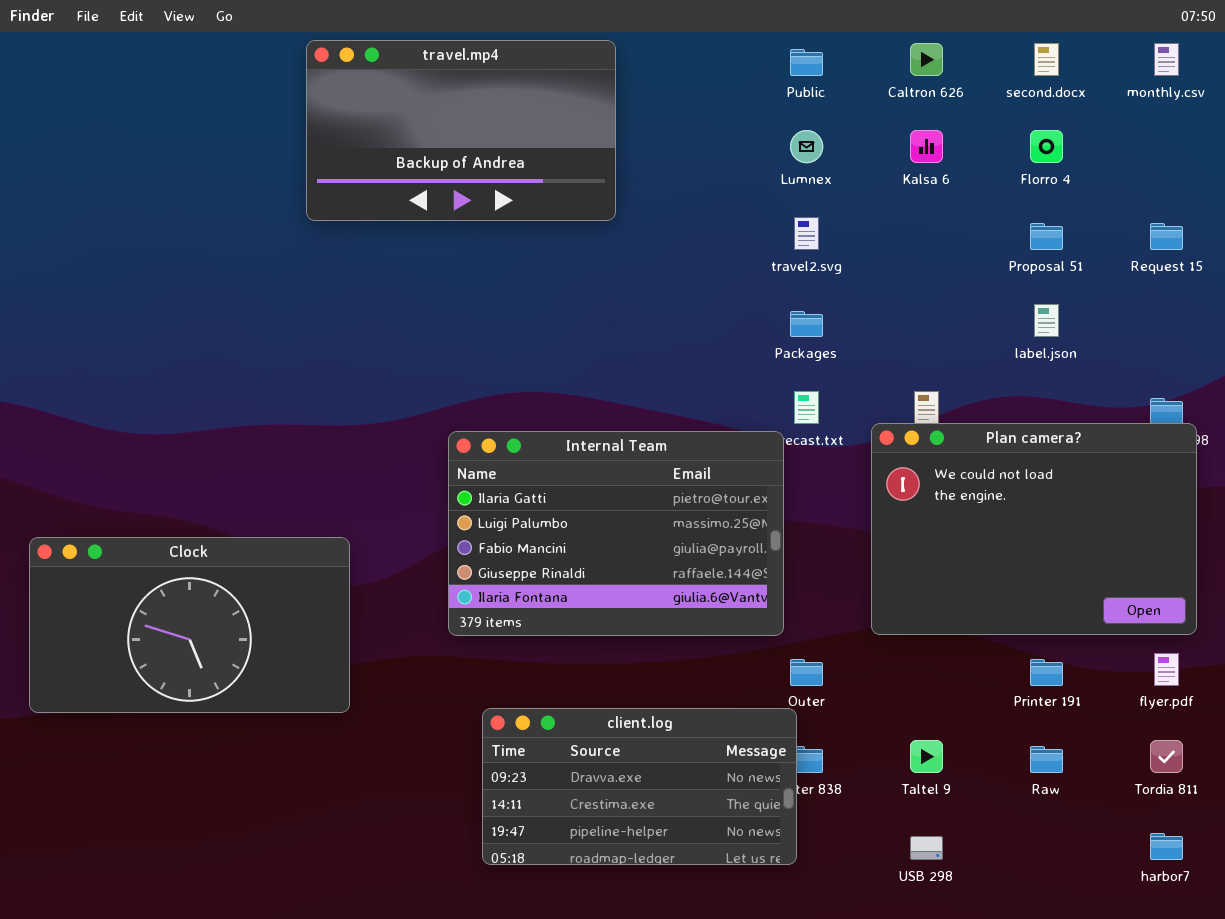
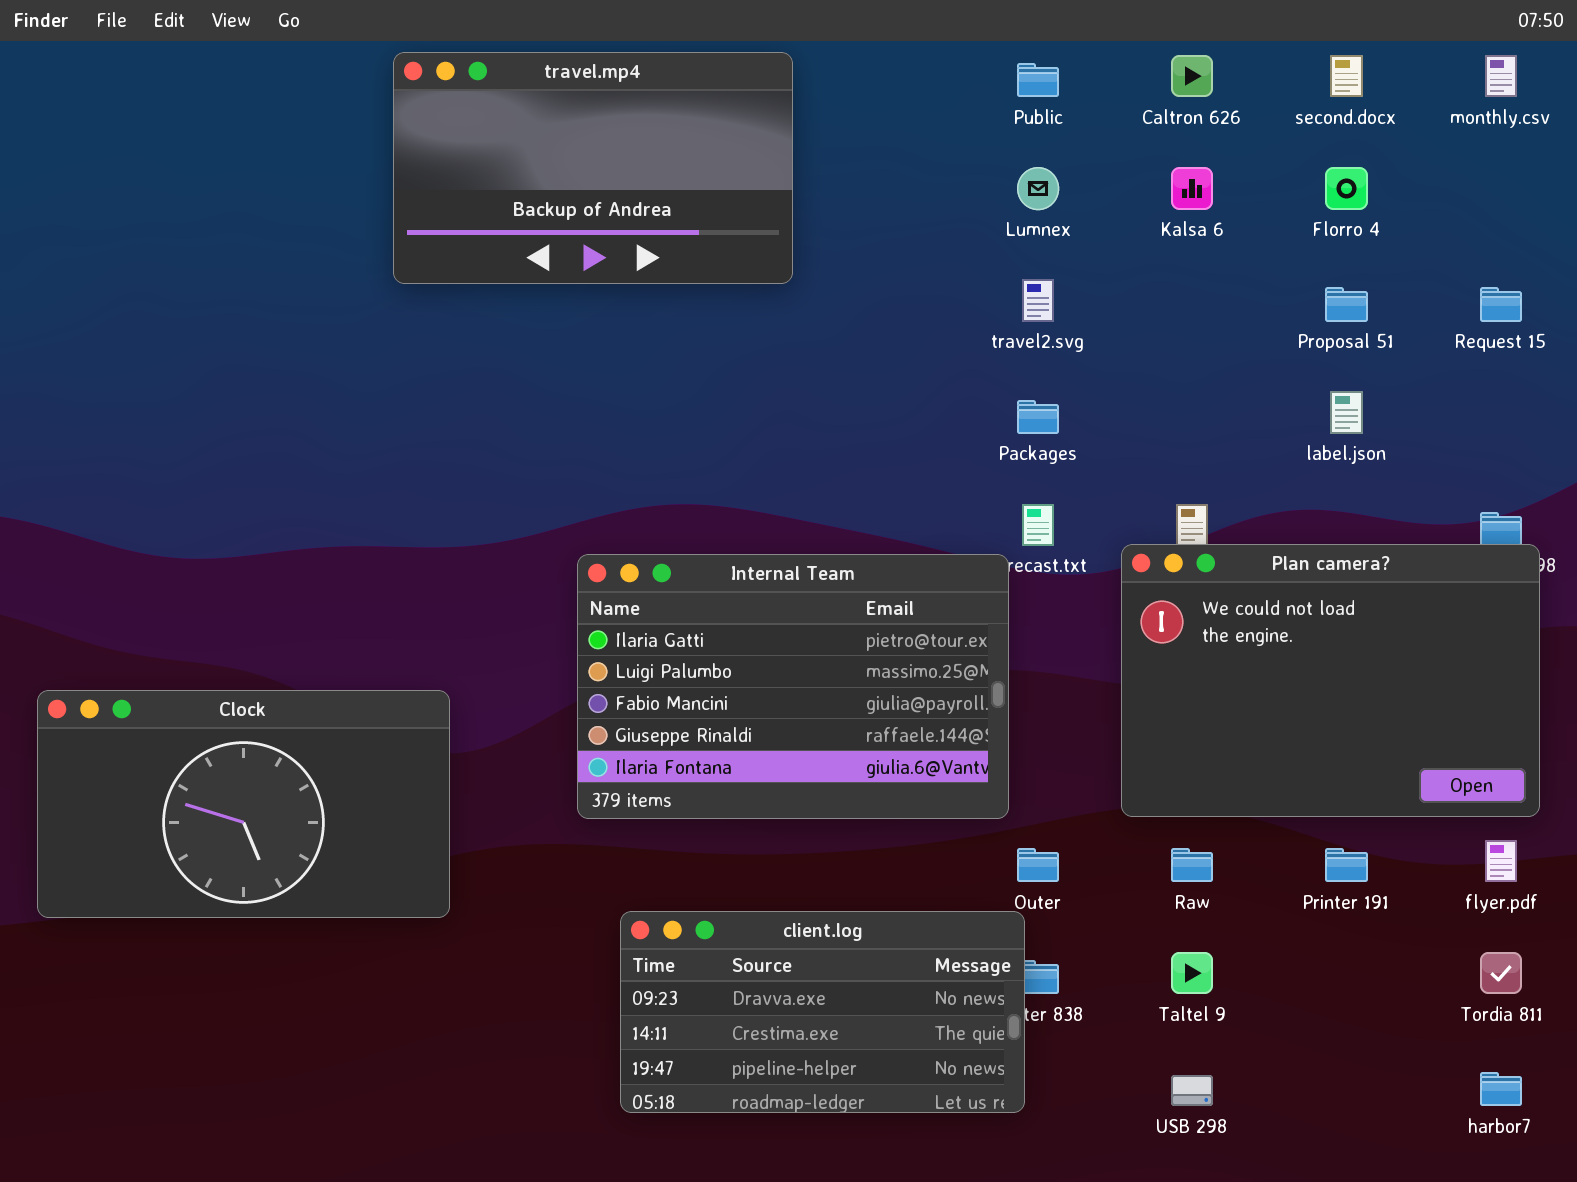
Raw: [1030,746,1063,773] -> [1171,848,1213,882], moved

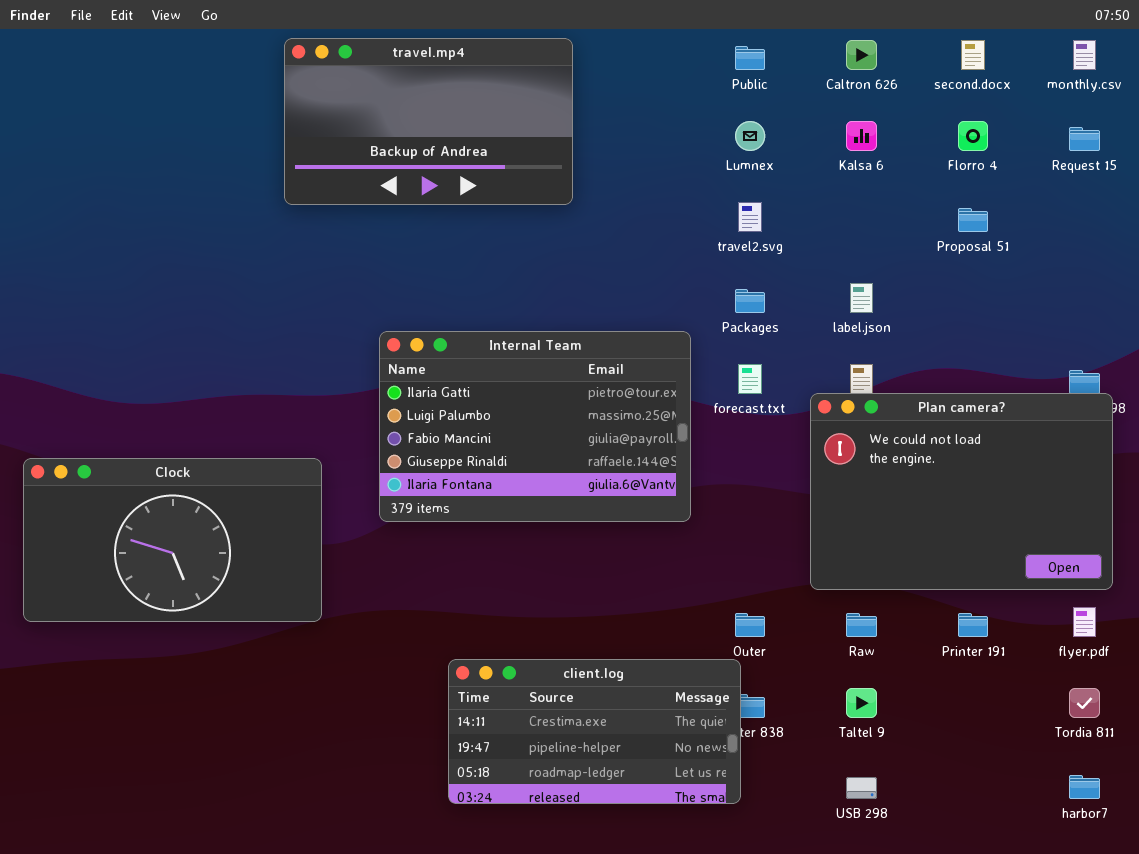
Request 15: [1480,287,1522,322] -> [1069,127,1100,151], moved
label.json: [1330,391,1363,434] -> [850,283,873,313], moved
Internal Team: [577,554,1009,819] -> [379,331,691,522], moved
Clock: [37,690,450,918] -> [23,458,322,622], moved
client.log: [620,911,1025,1113] -> [448,659,741,804], scrolled down 1 row

